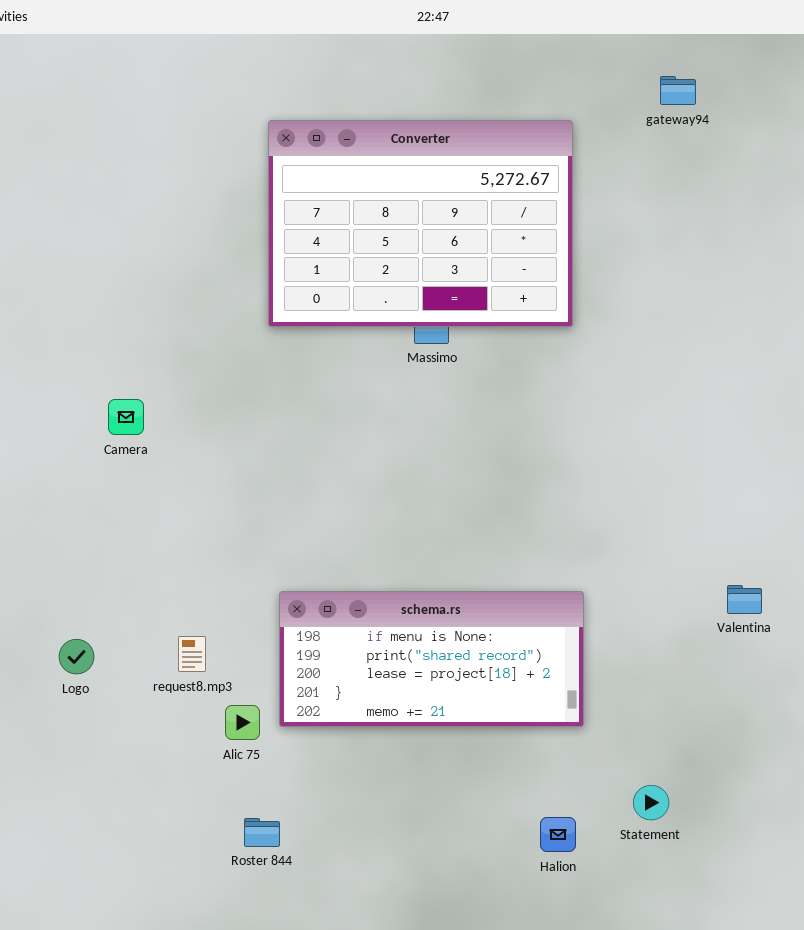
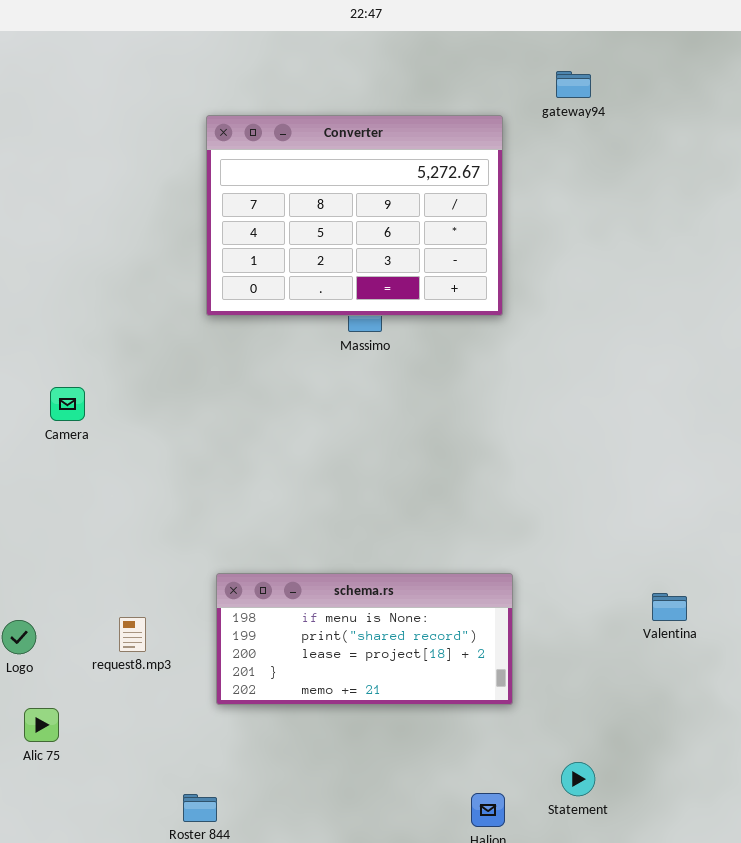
gateway94: [660,76,696,105] -> [556,71,591,98], moved
Valentina: [727,585,762,614] -> [652,593,687,621], moved
Alic 75: [225,705,260,740] -> [24,708,59,742], moved

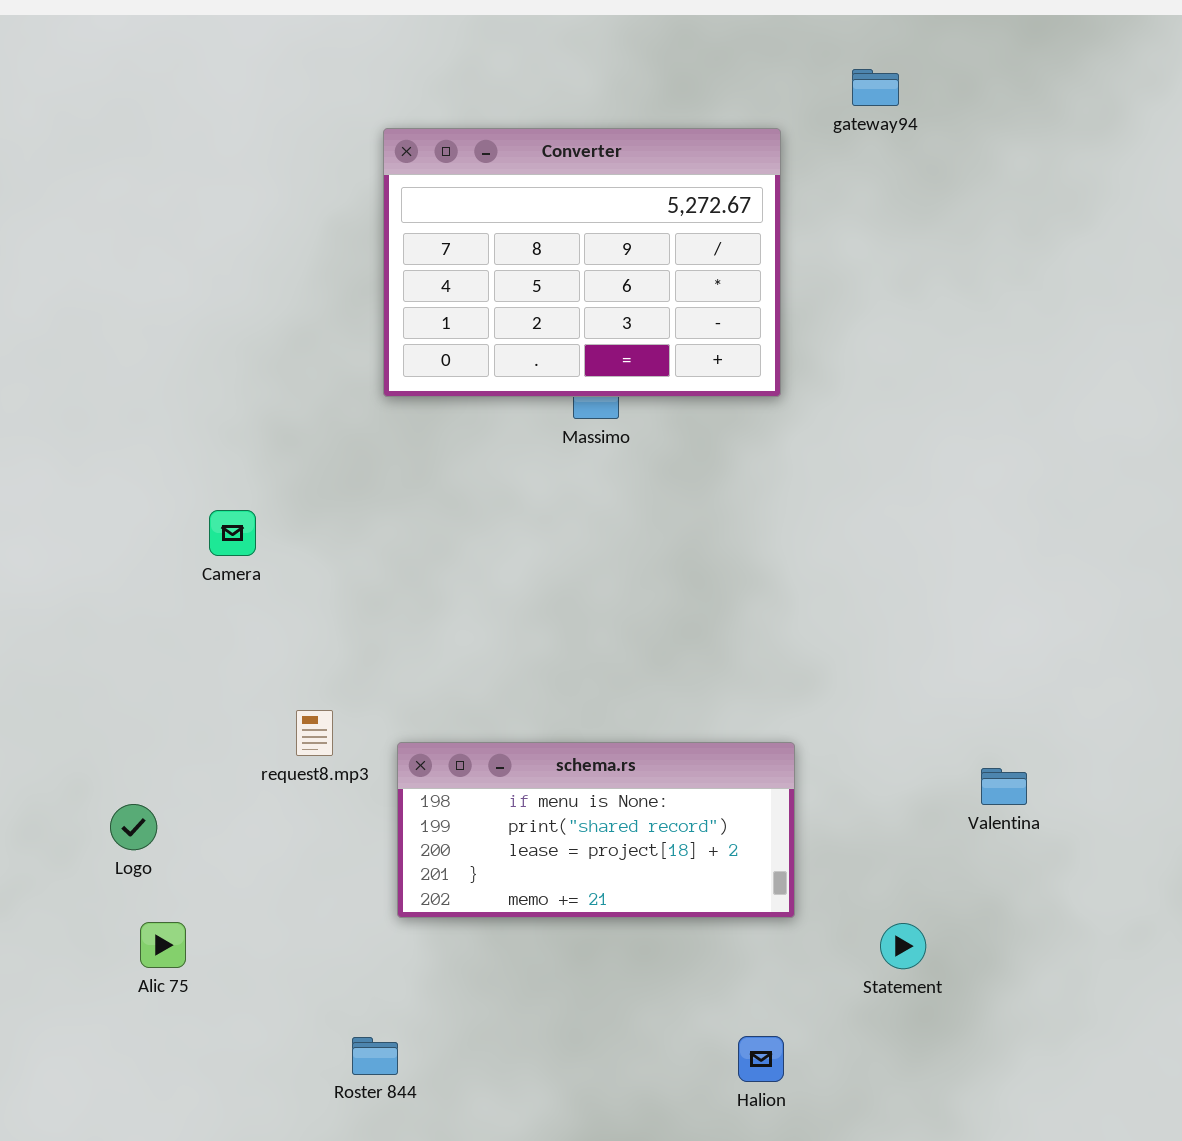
Camera: [50,387,85,421] -> [209,510,256,556], moved
request8.mp3: [119,617,146,652] -> [296,710,333,756], moved
Statement: [561,762,595,796] -> [880,923,926,969], moved

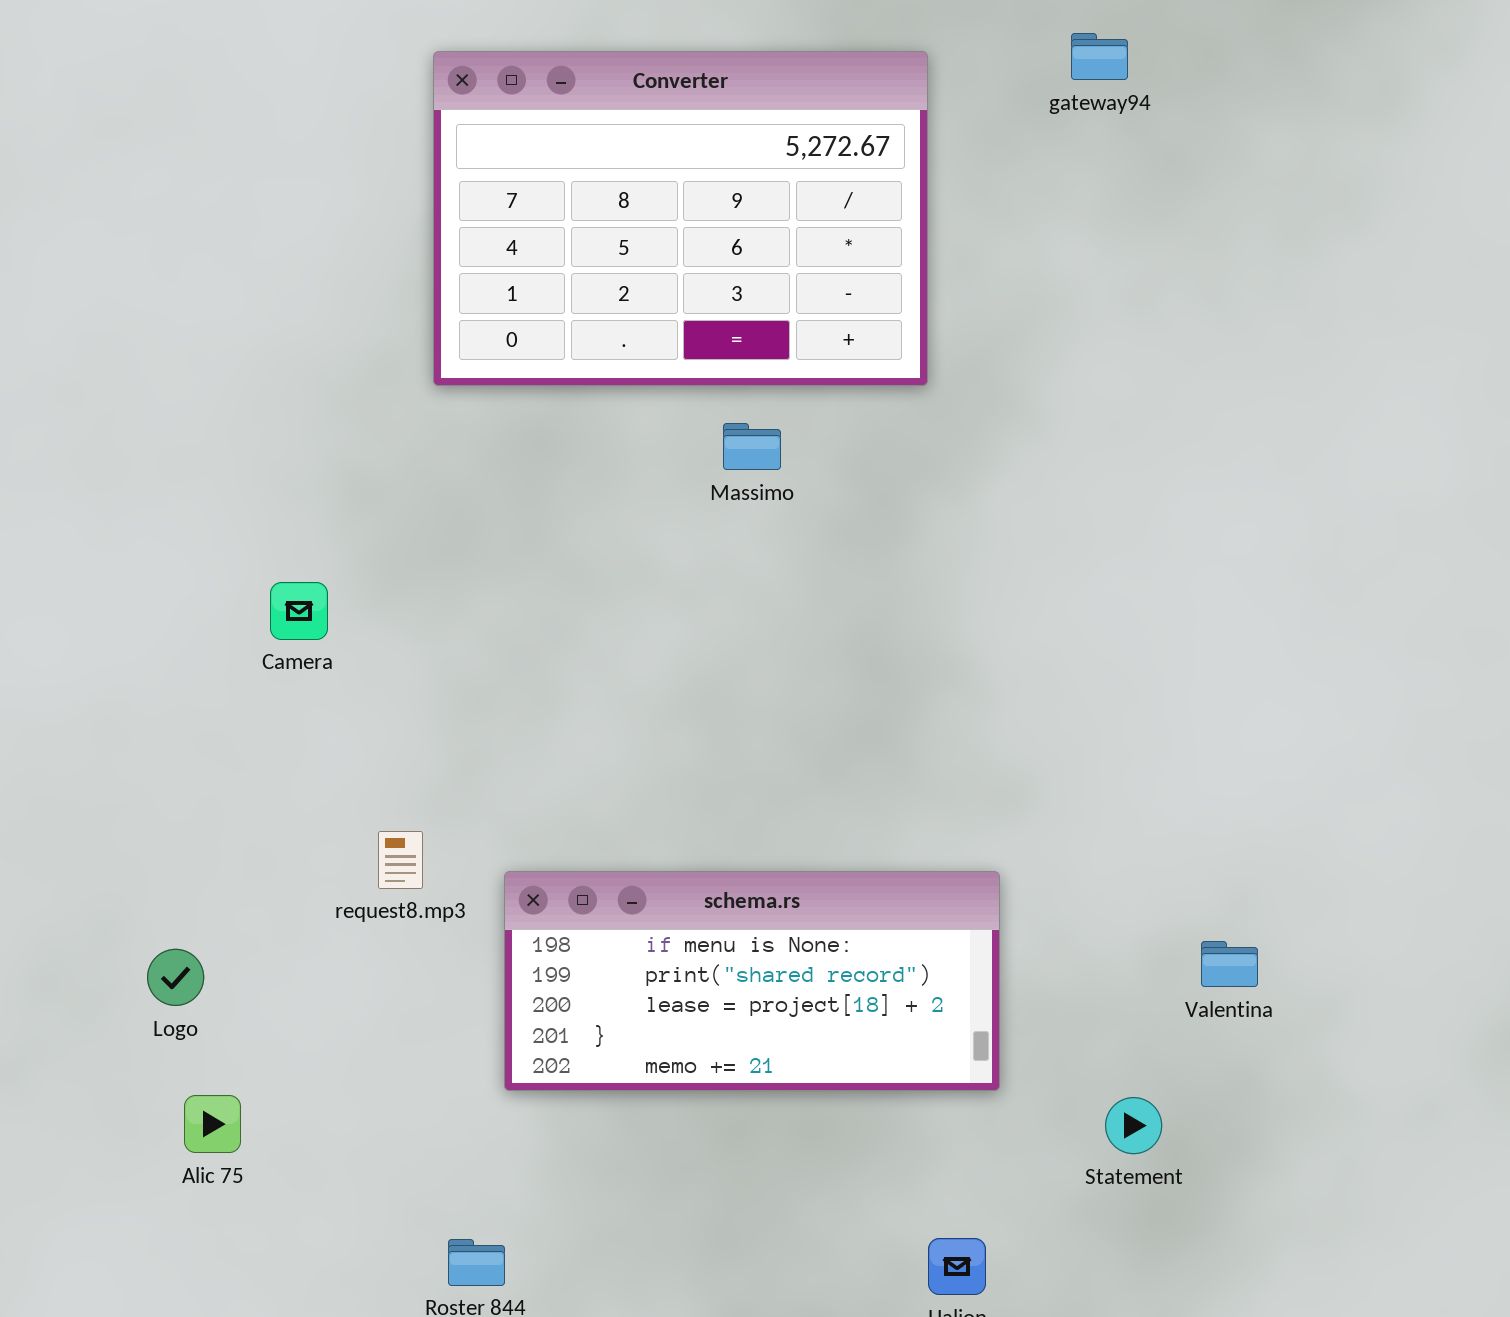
Converter: [383,128,781,397] -> [433,51,928,386], moved
Valentina: [981,768,1027,805] -> [1201,941,1258,987], moved

